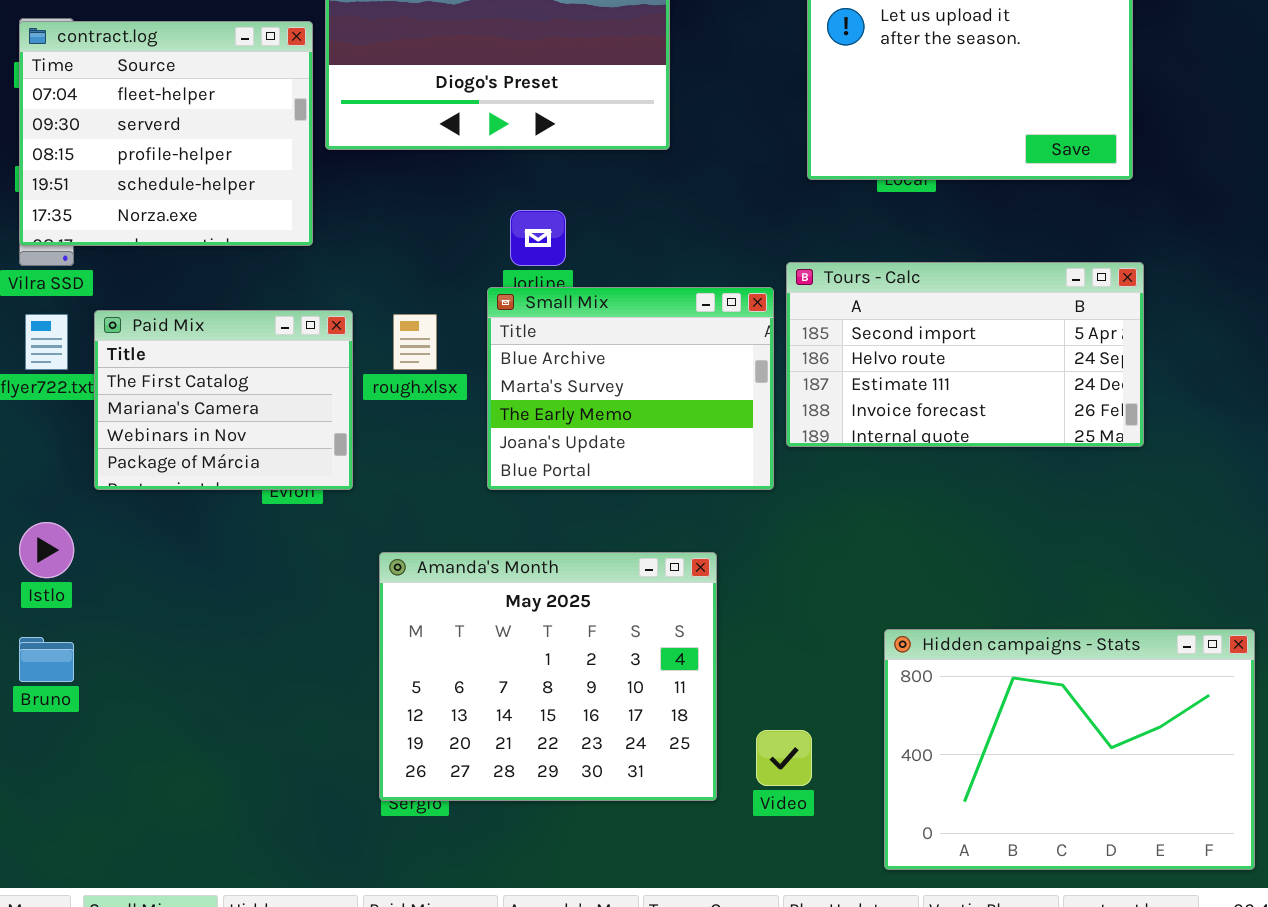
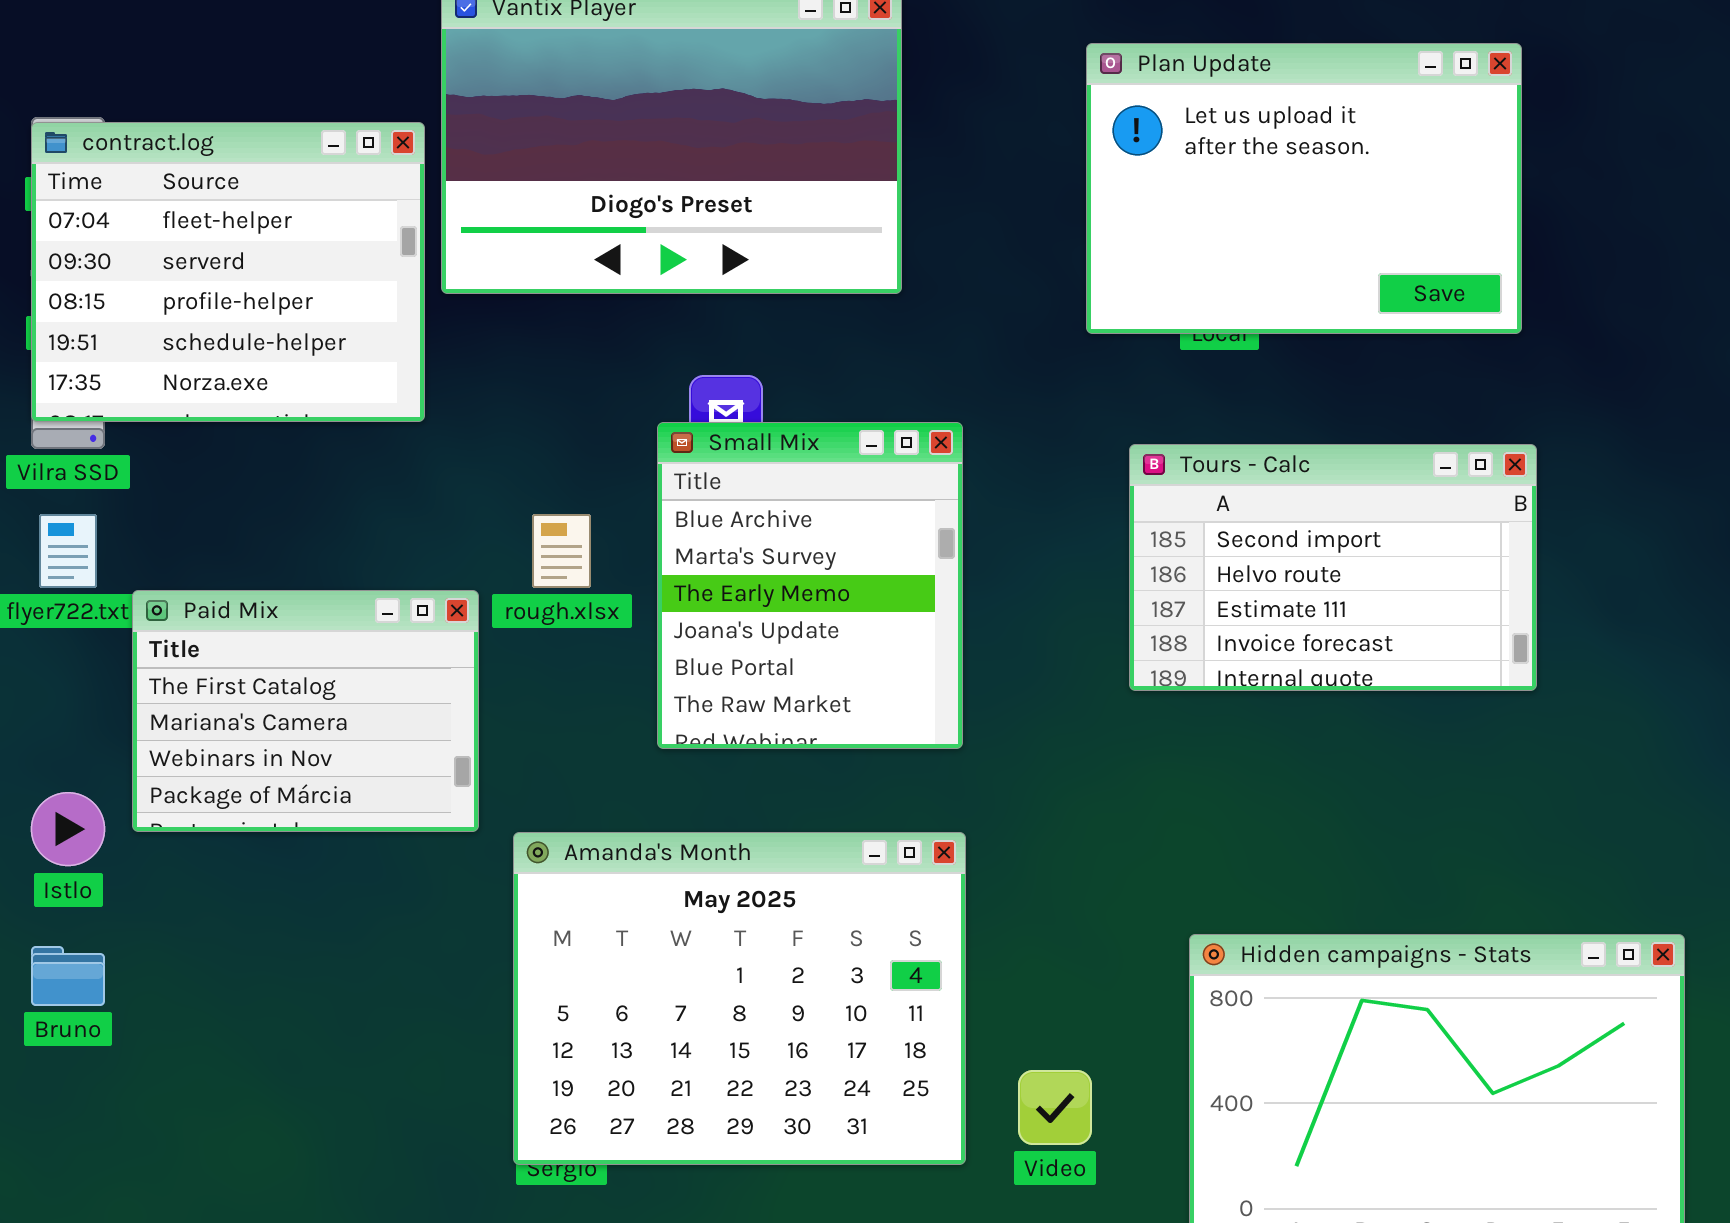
Tours - Calc: [786,262,1144,447] -> [1129,444,1537,691], resized
Small Mix: [487,287,774,490] -> [657,422,963,749], resized
Paid Mix: [94,310,353,490] -> [132,590,479,832], moved

